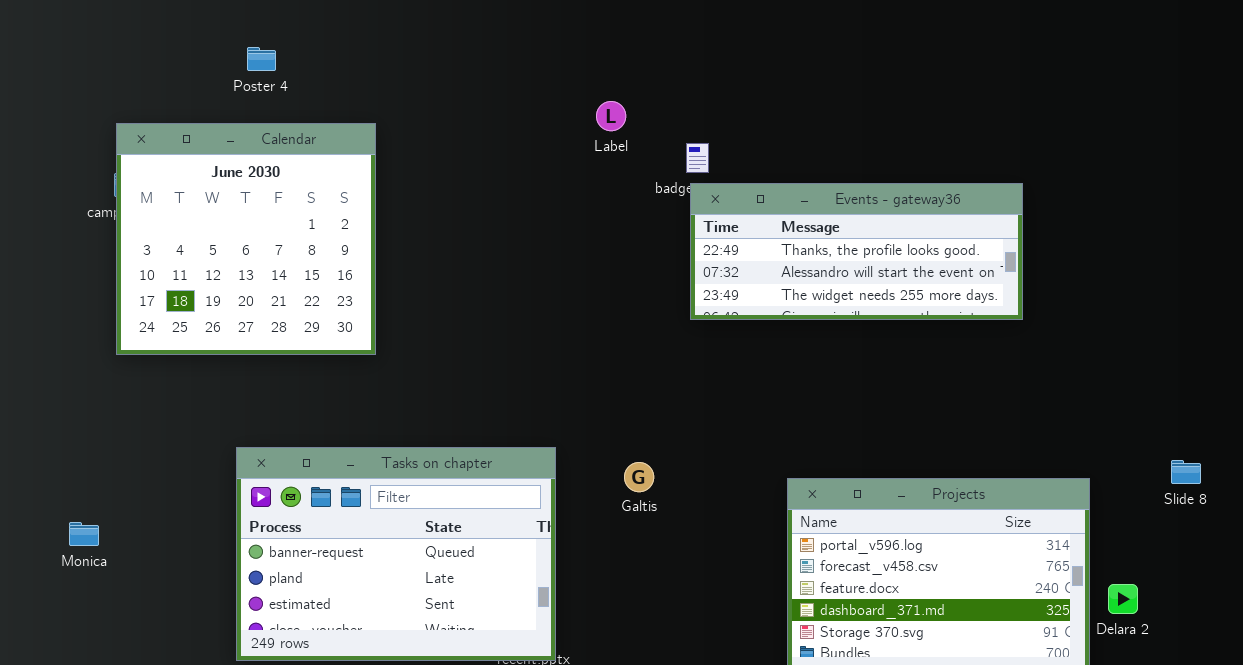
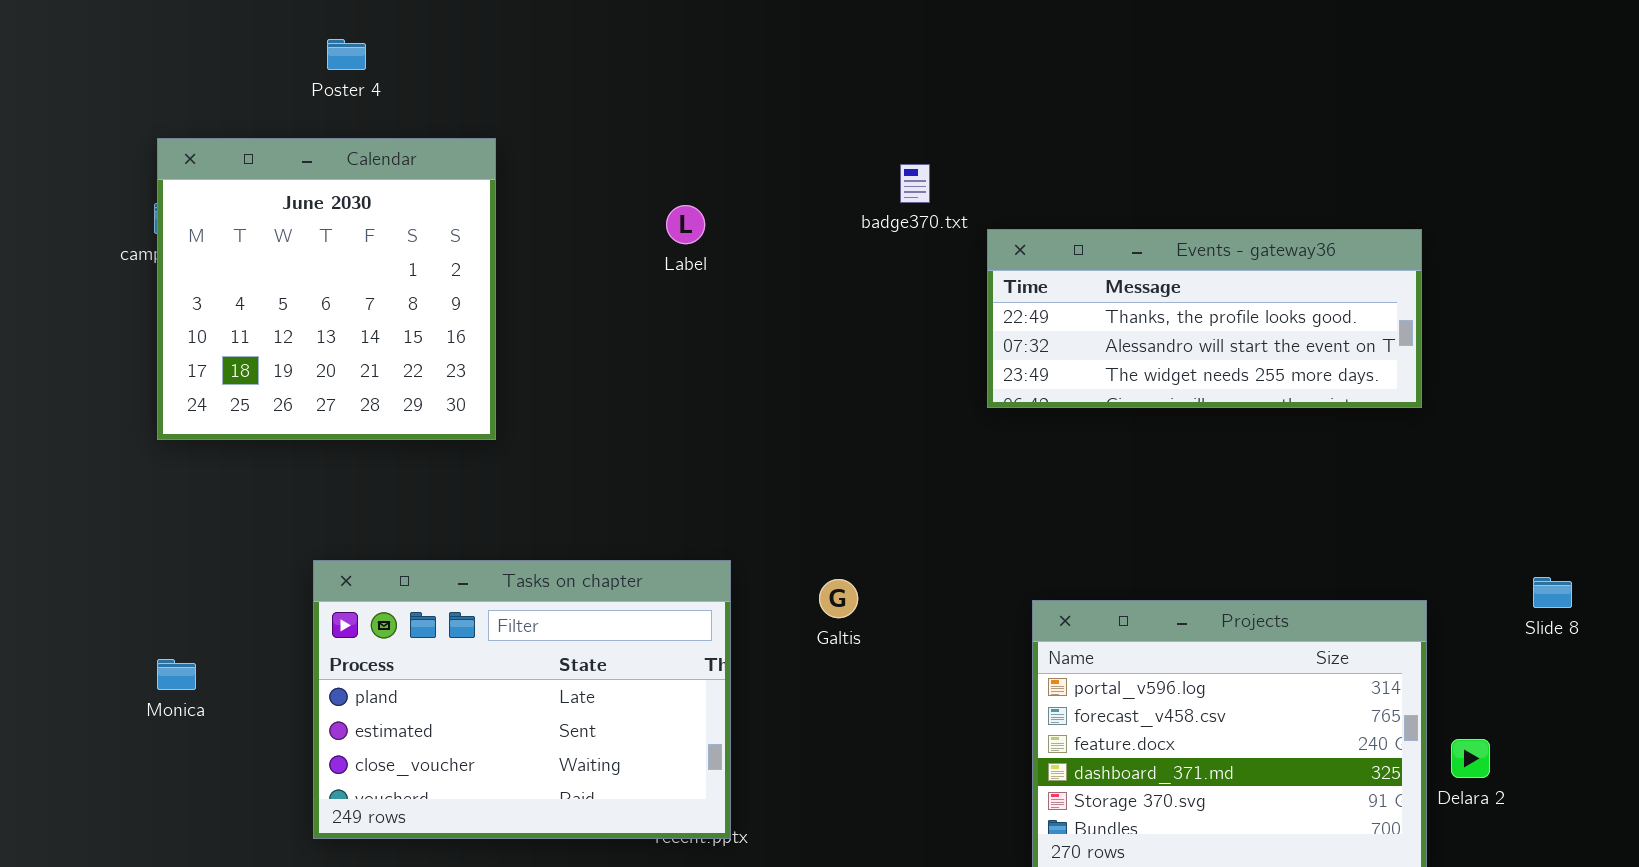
Label: [596,101,626,131] -> [666,205,705,244], moved
Events - gateway36: [690,183,1023,320] -> [987,229,1422,408], moved
Tasks on chapter: [236,447,556,661] -> [313,560,731,839], scrolled down 1 row
Monica: [69,522,99,546] -> [157,659,196,690], moved

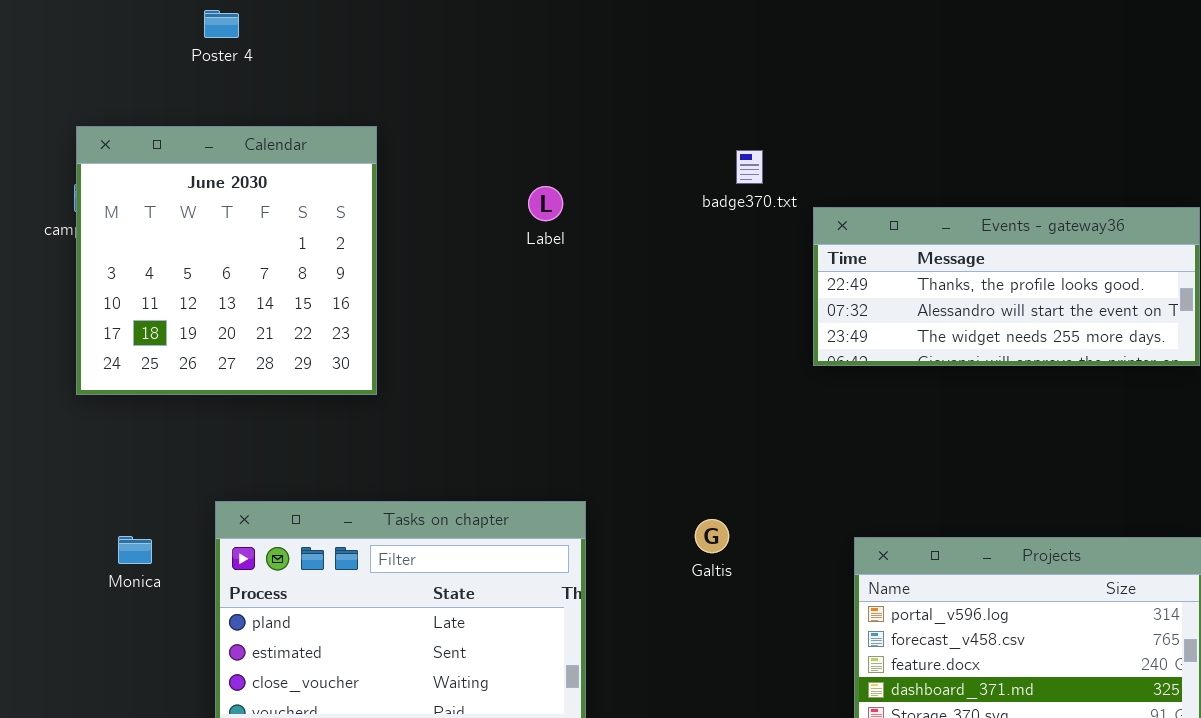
Poster 4: [327,39,366,70] -> [204,10,239,38], moved
Galtis: [819,579,858,618] -> [695,519,729,553], moved
Monica: [157,659,196,690] -> [118,536,152,564], moved

